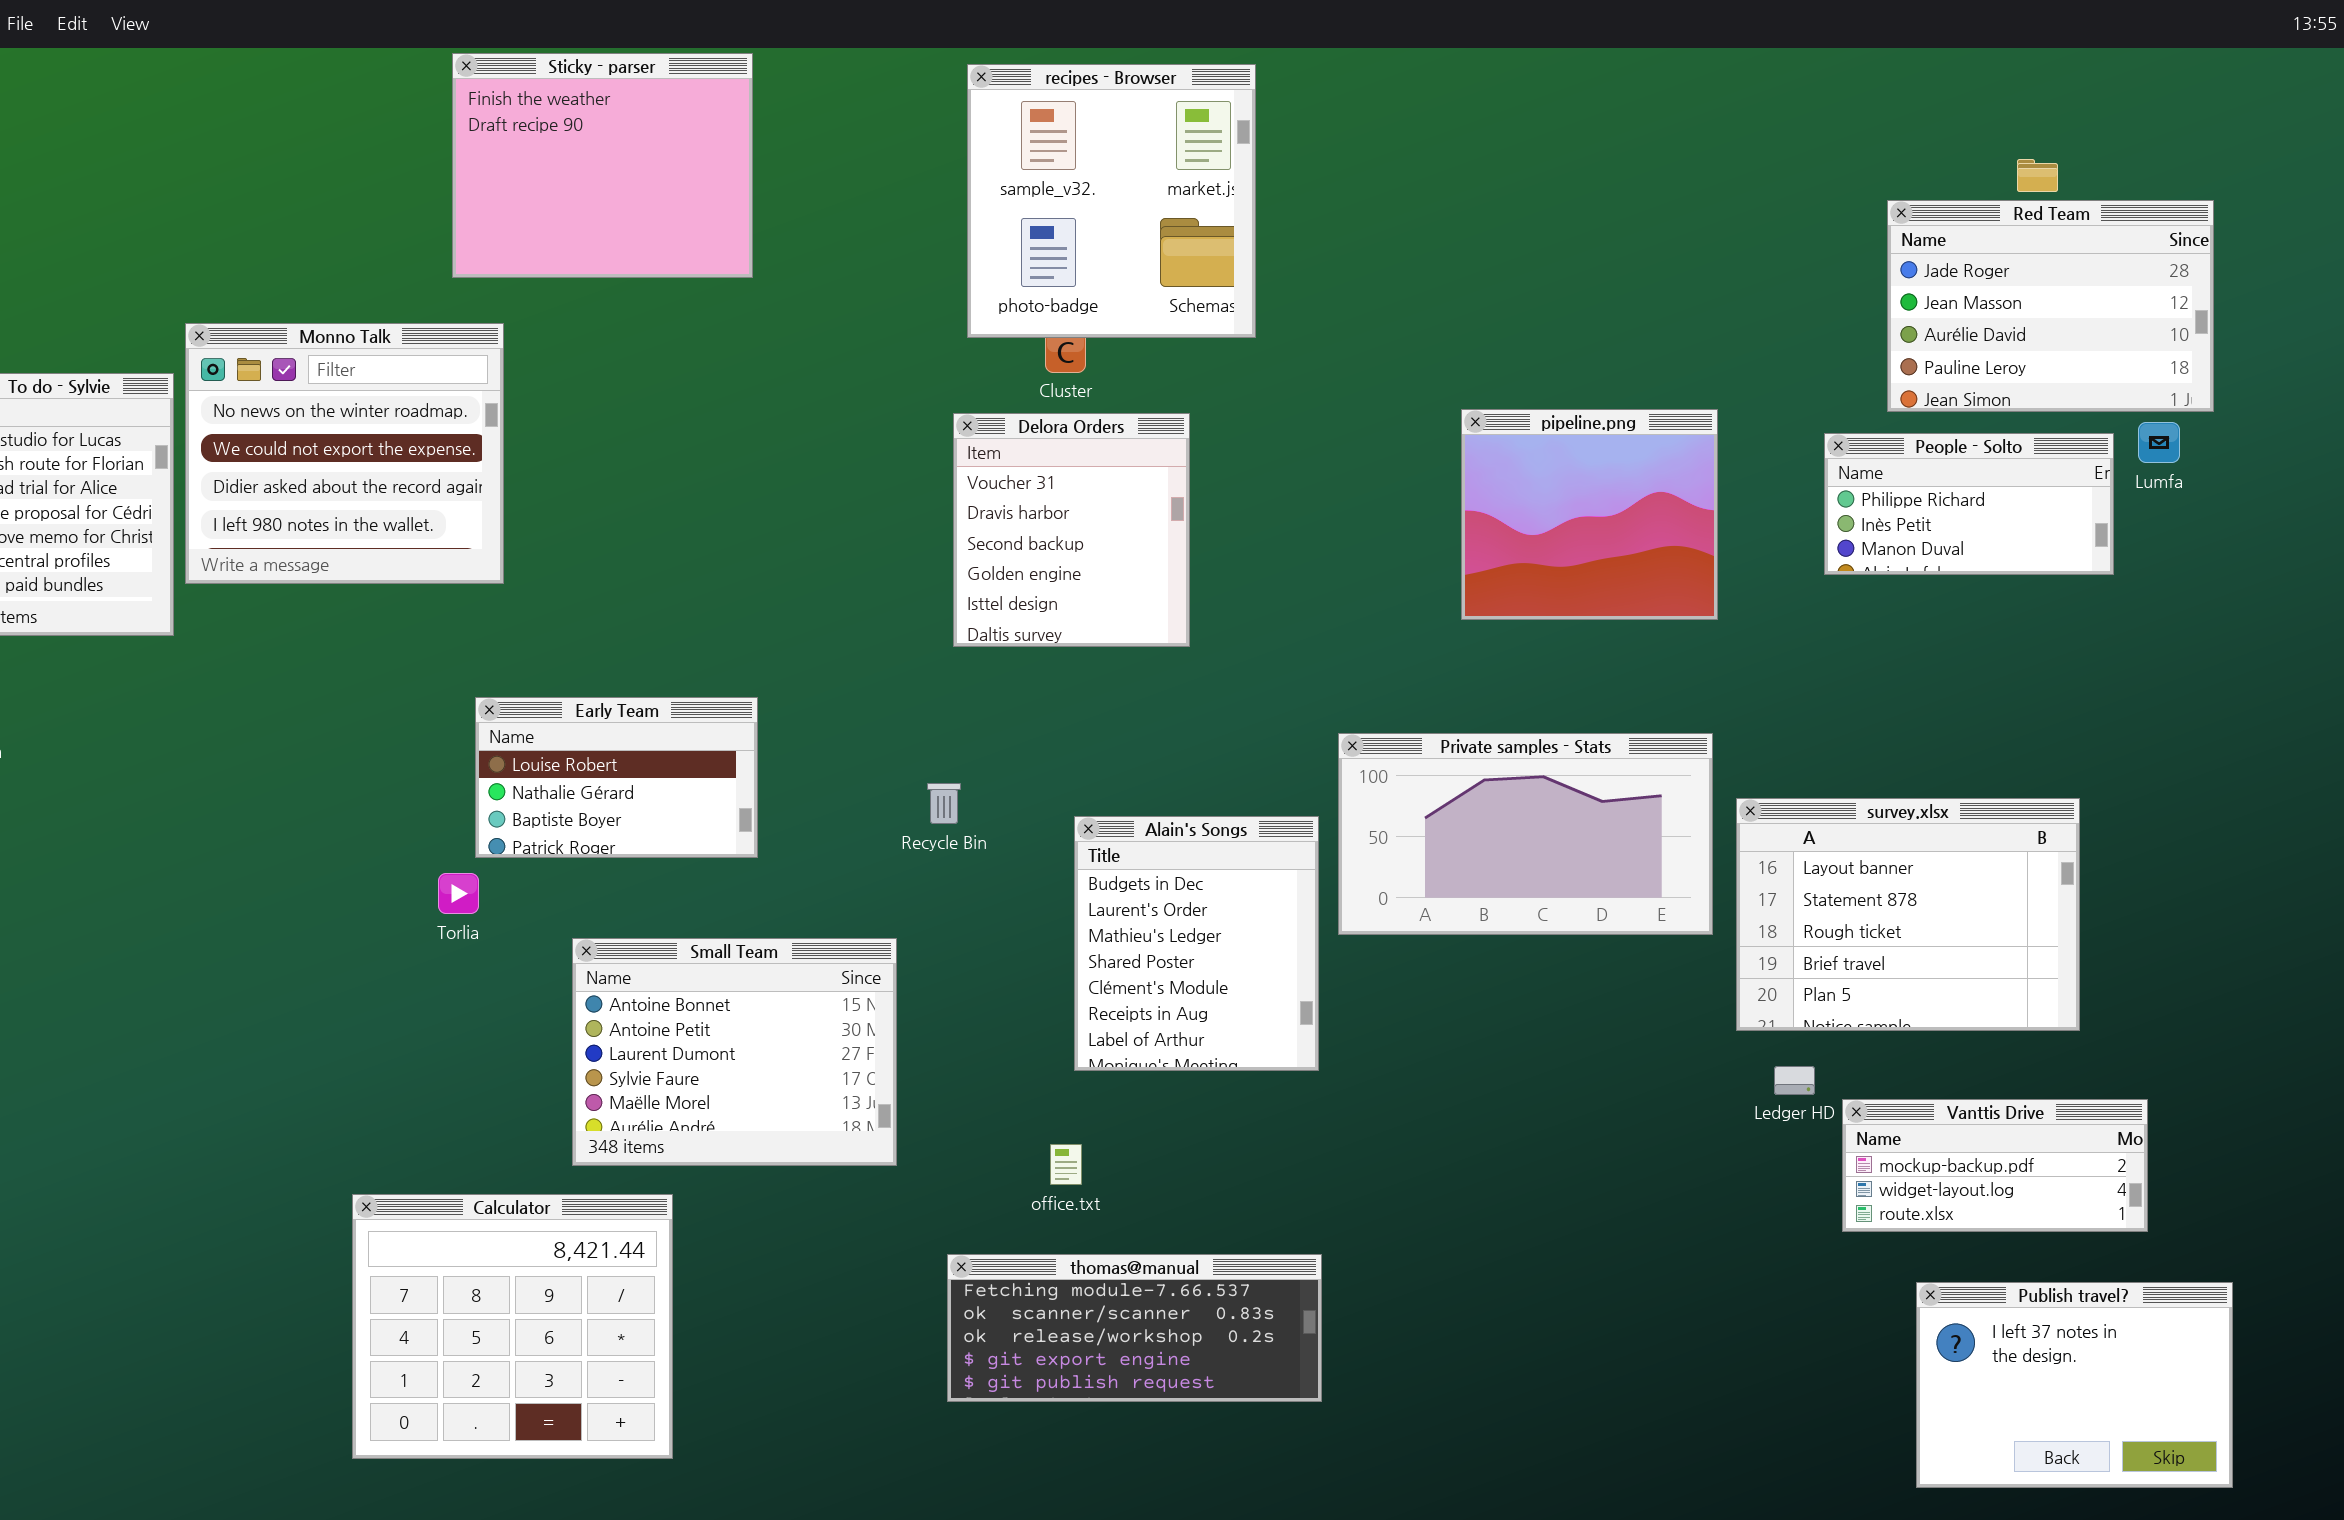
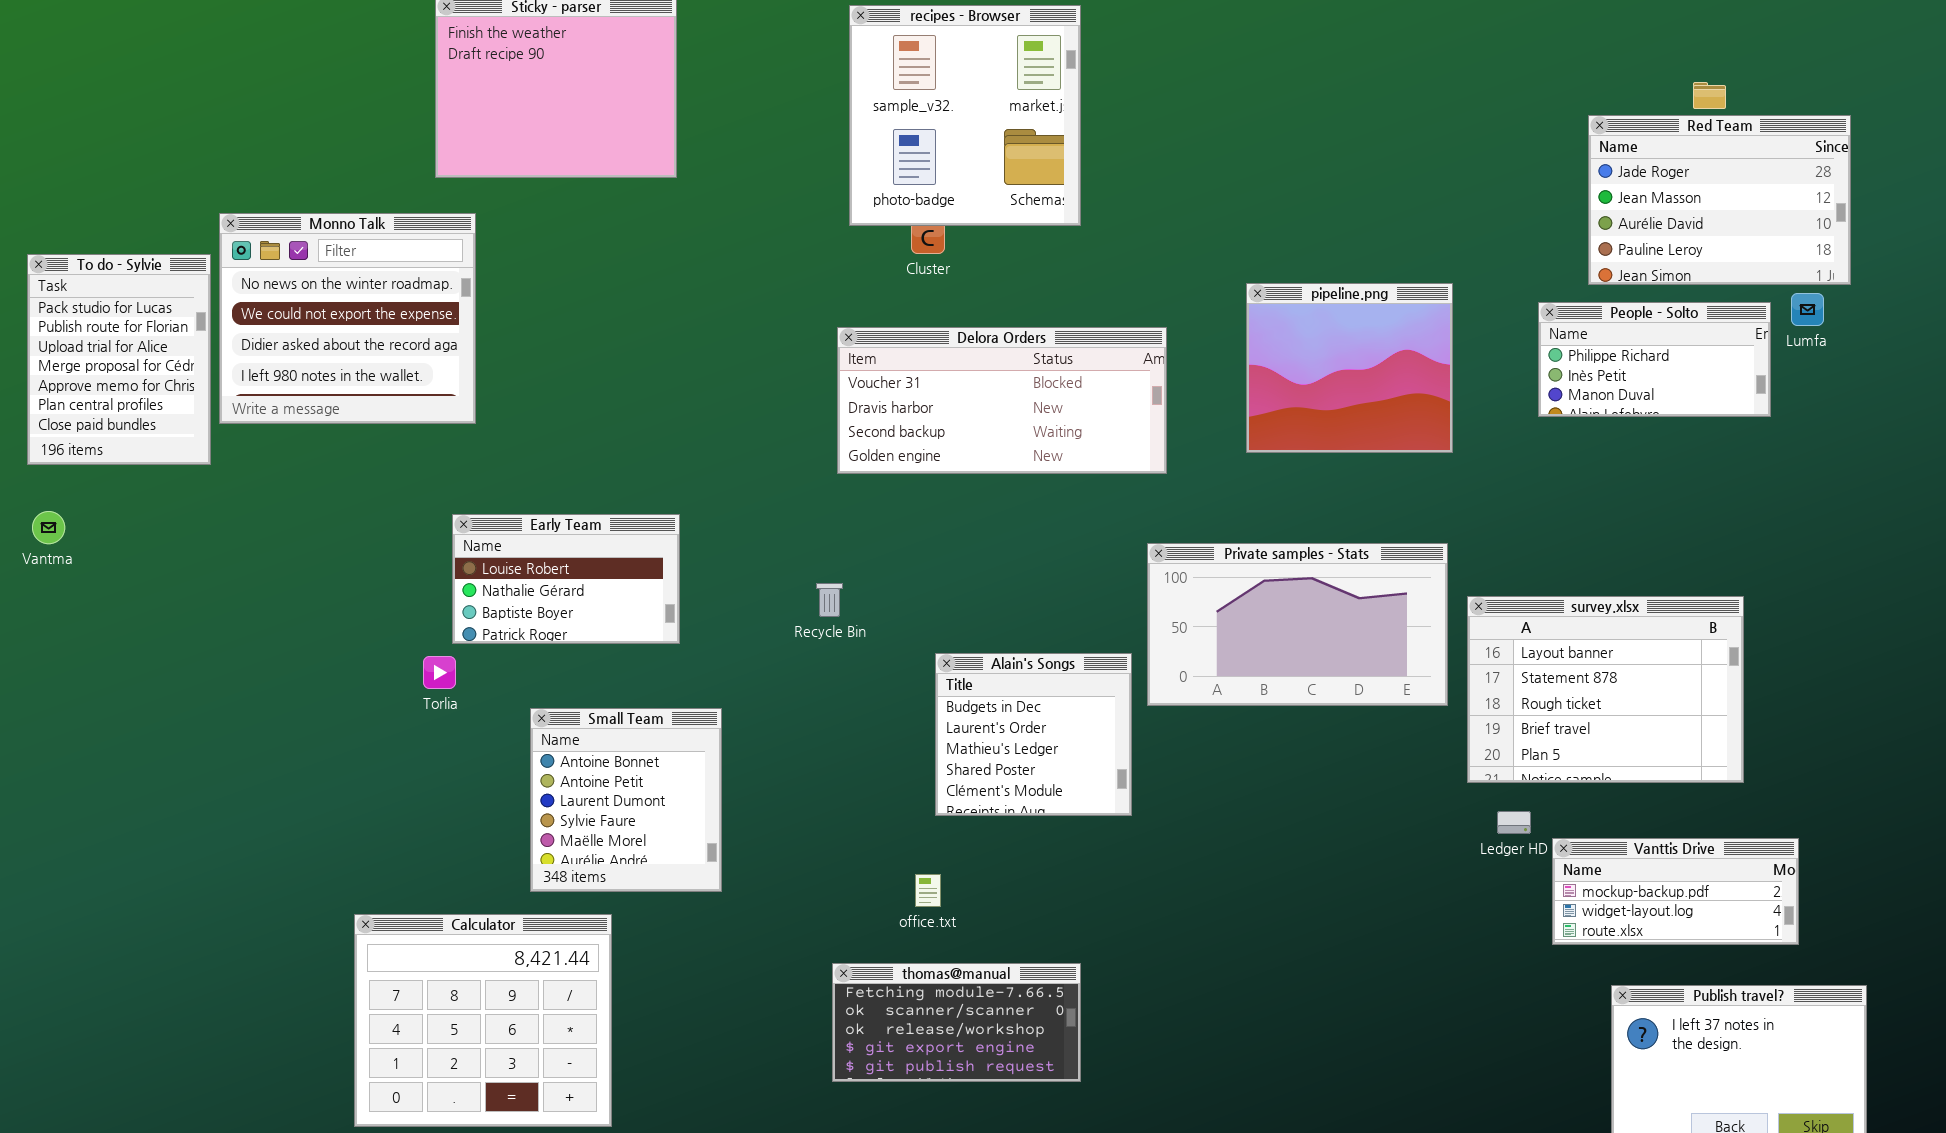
Delora Orders: [953,413,1190,647] -> [837,327,1167,474], resized
Alain's Songs: [1074,816,1319,1071] -> [935,653,1132,816], resized
Small Team: [572,938,897,1166] -> [530,708,722,892], resized
thomas@manual: [947,1254,1322,1402] -> [832,963,1081,1082], resized

